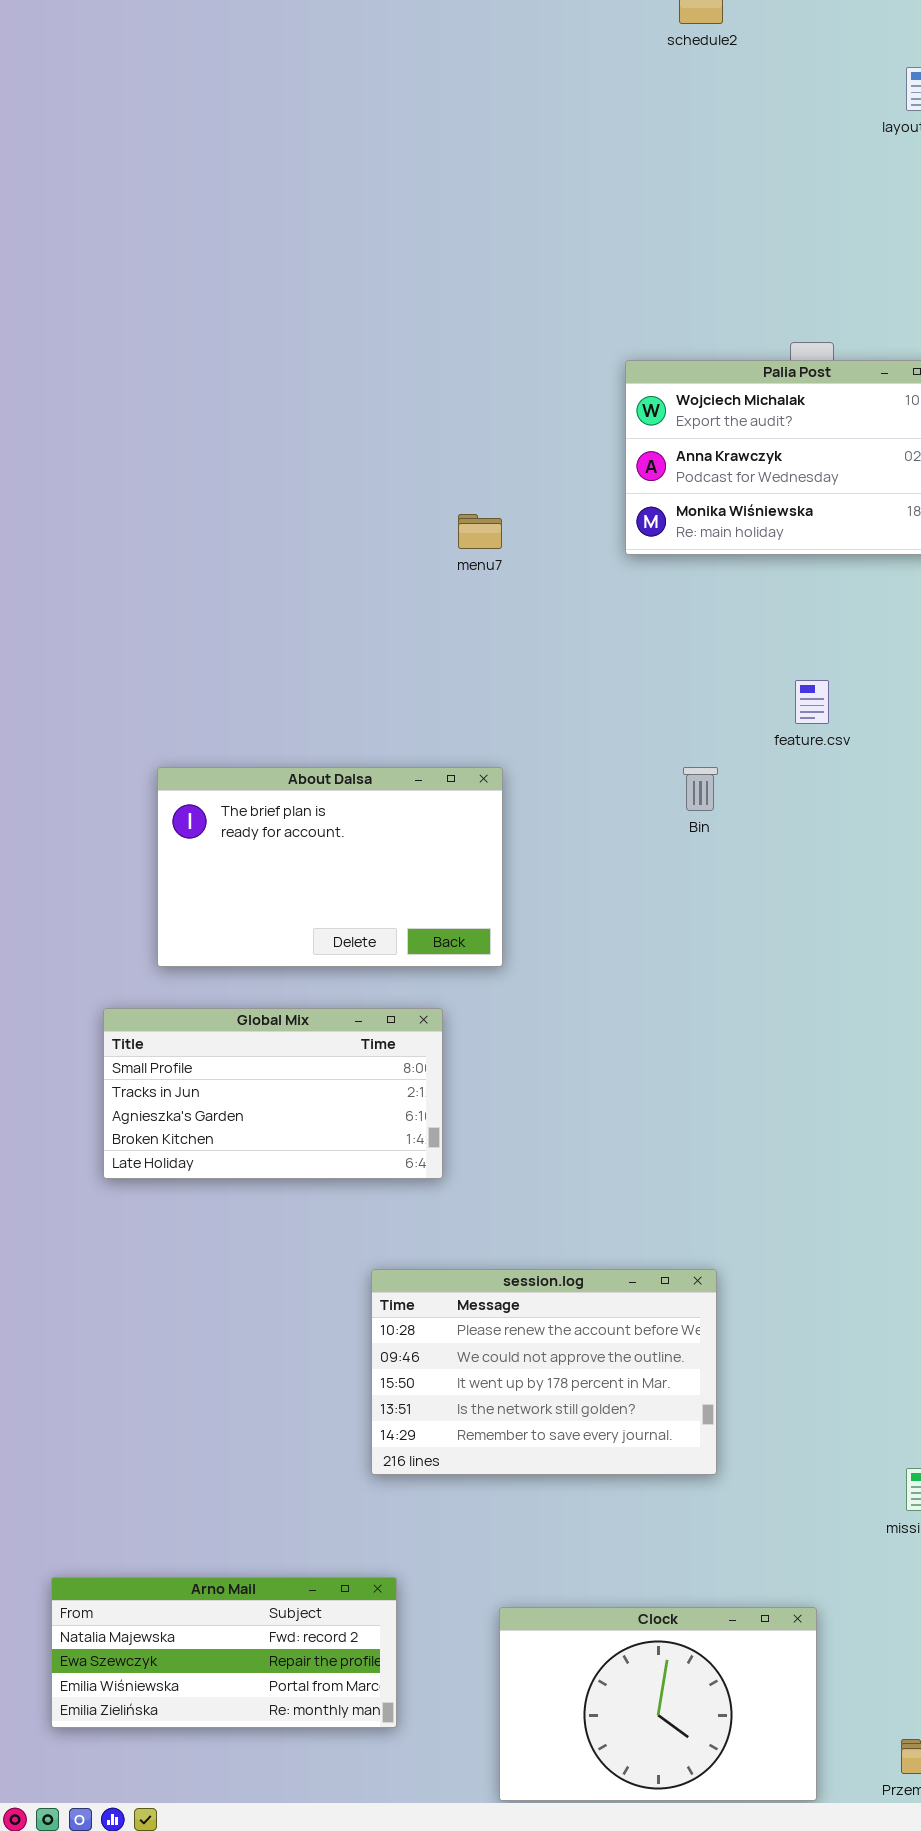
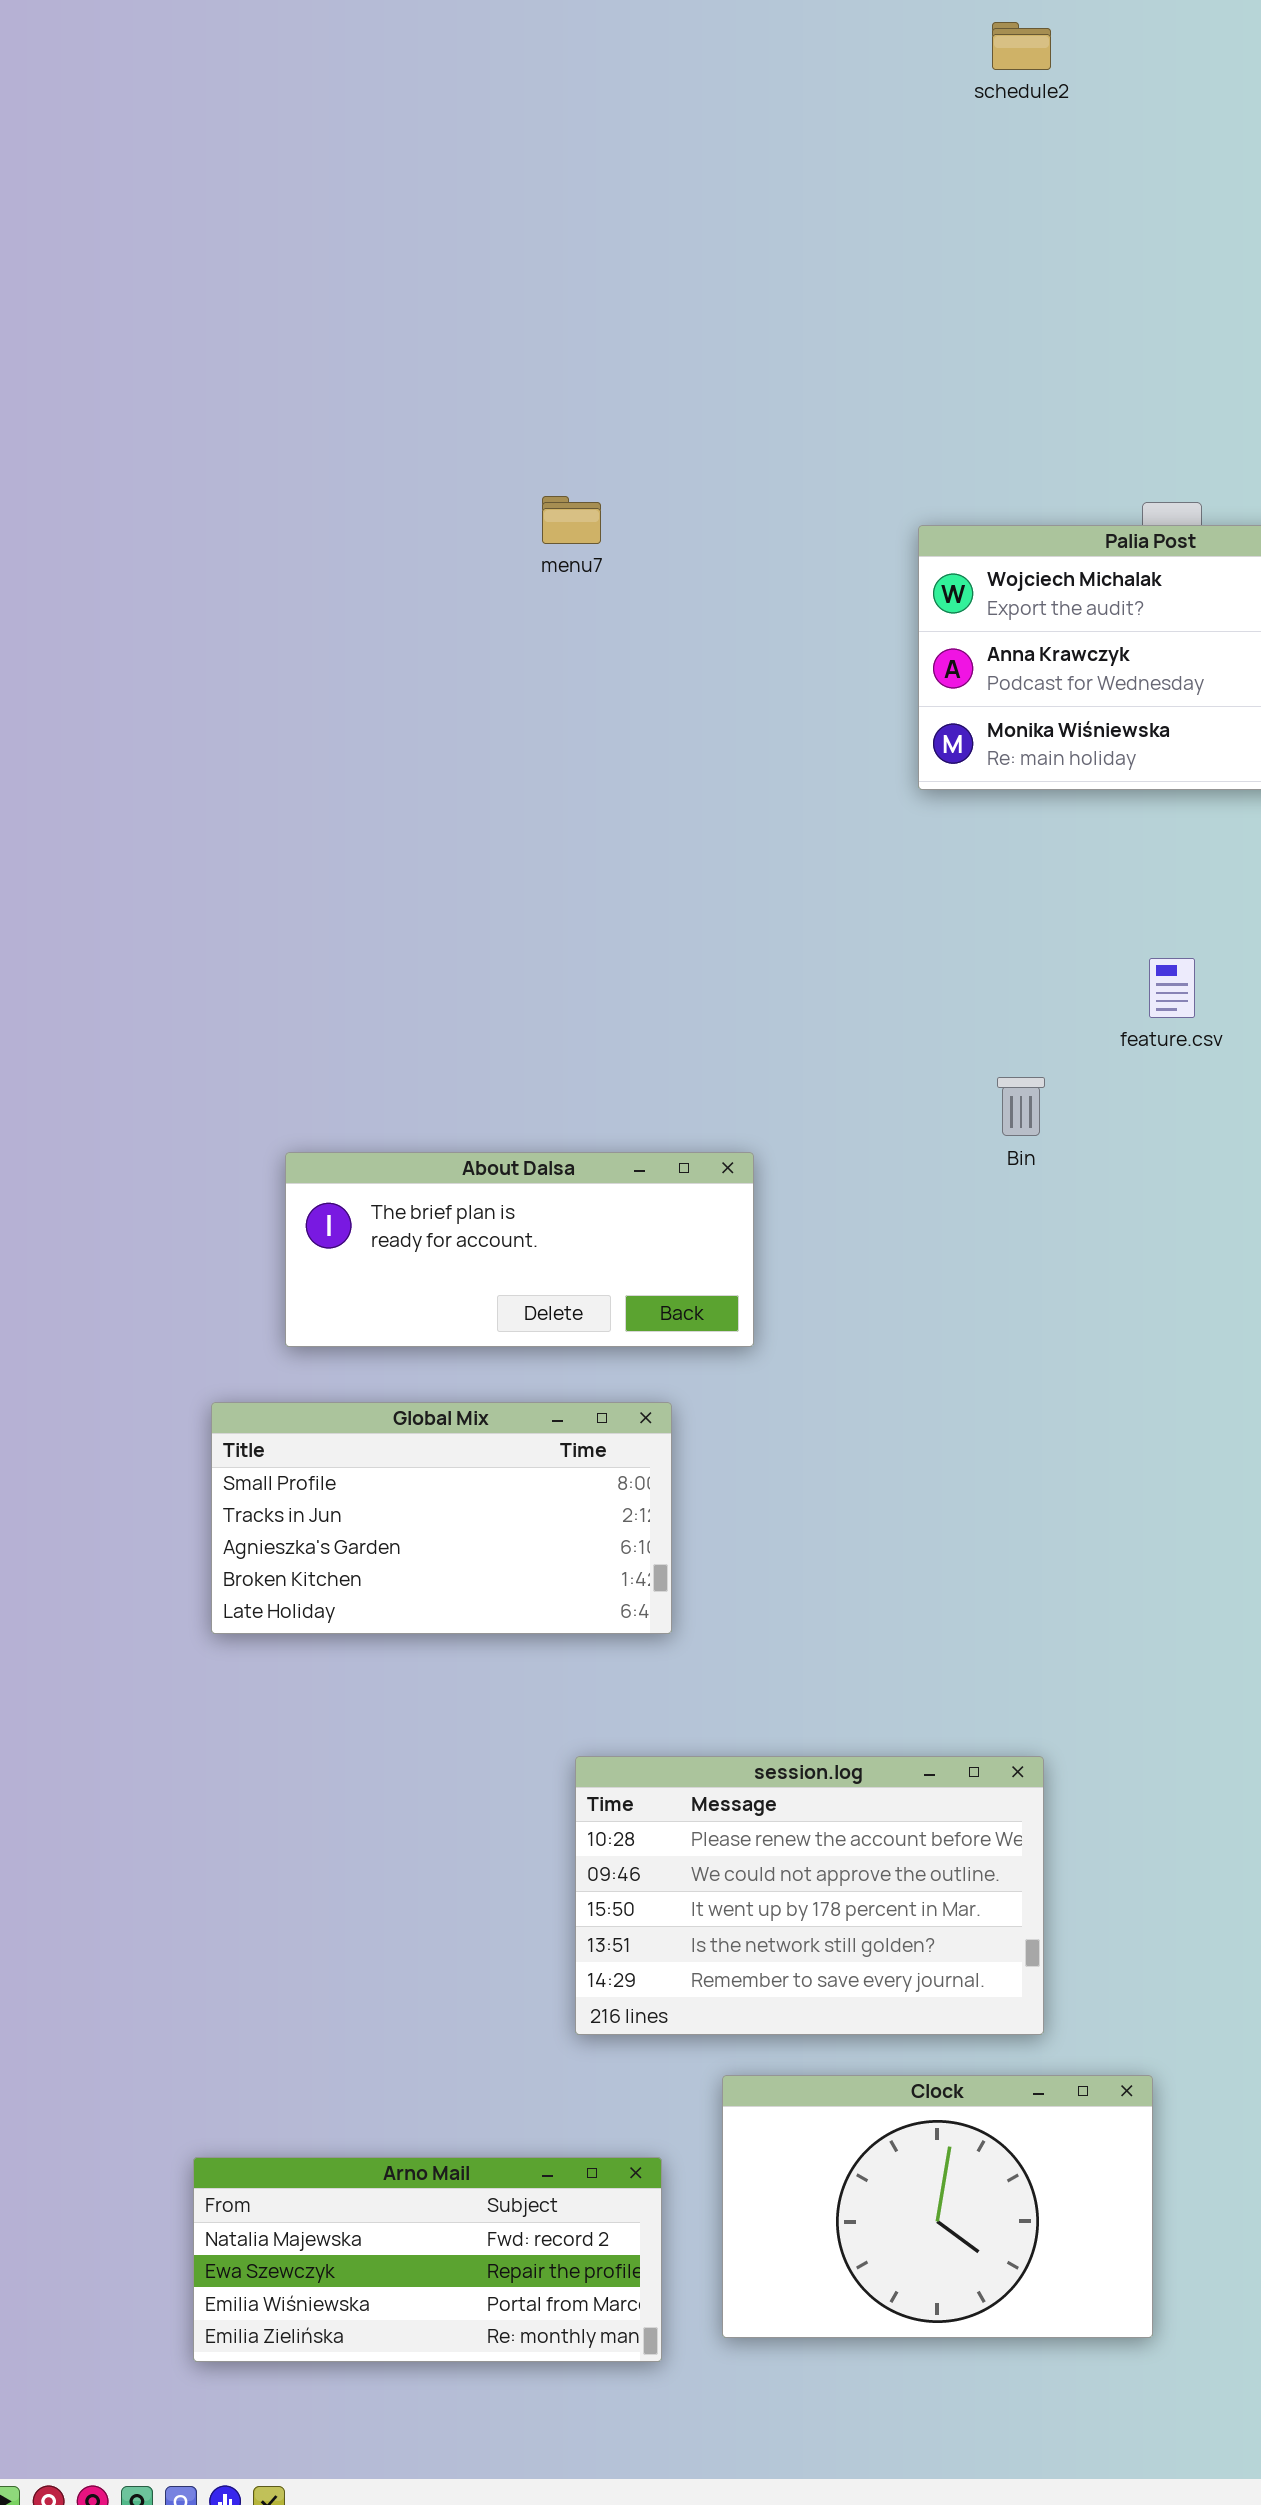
menu7: [458,514,502,549] -> [542,496,601,544], moved
About Dalsa: [157,767,503,967] -> [285,1152,754,1347], resized
Arno Mail: [51,1577,397,1728] -> [193,2157,662,2362], moved
Clock: [499,1607,817,1801] -> [722,2075,1153,2338], moved

